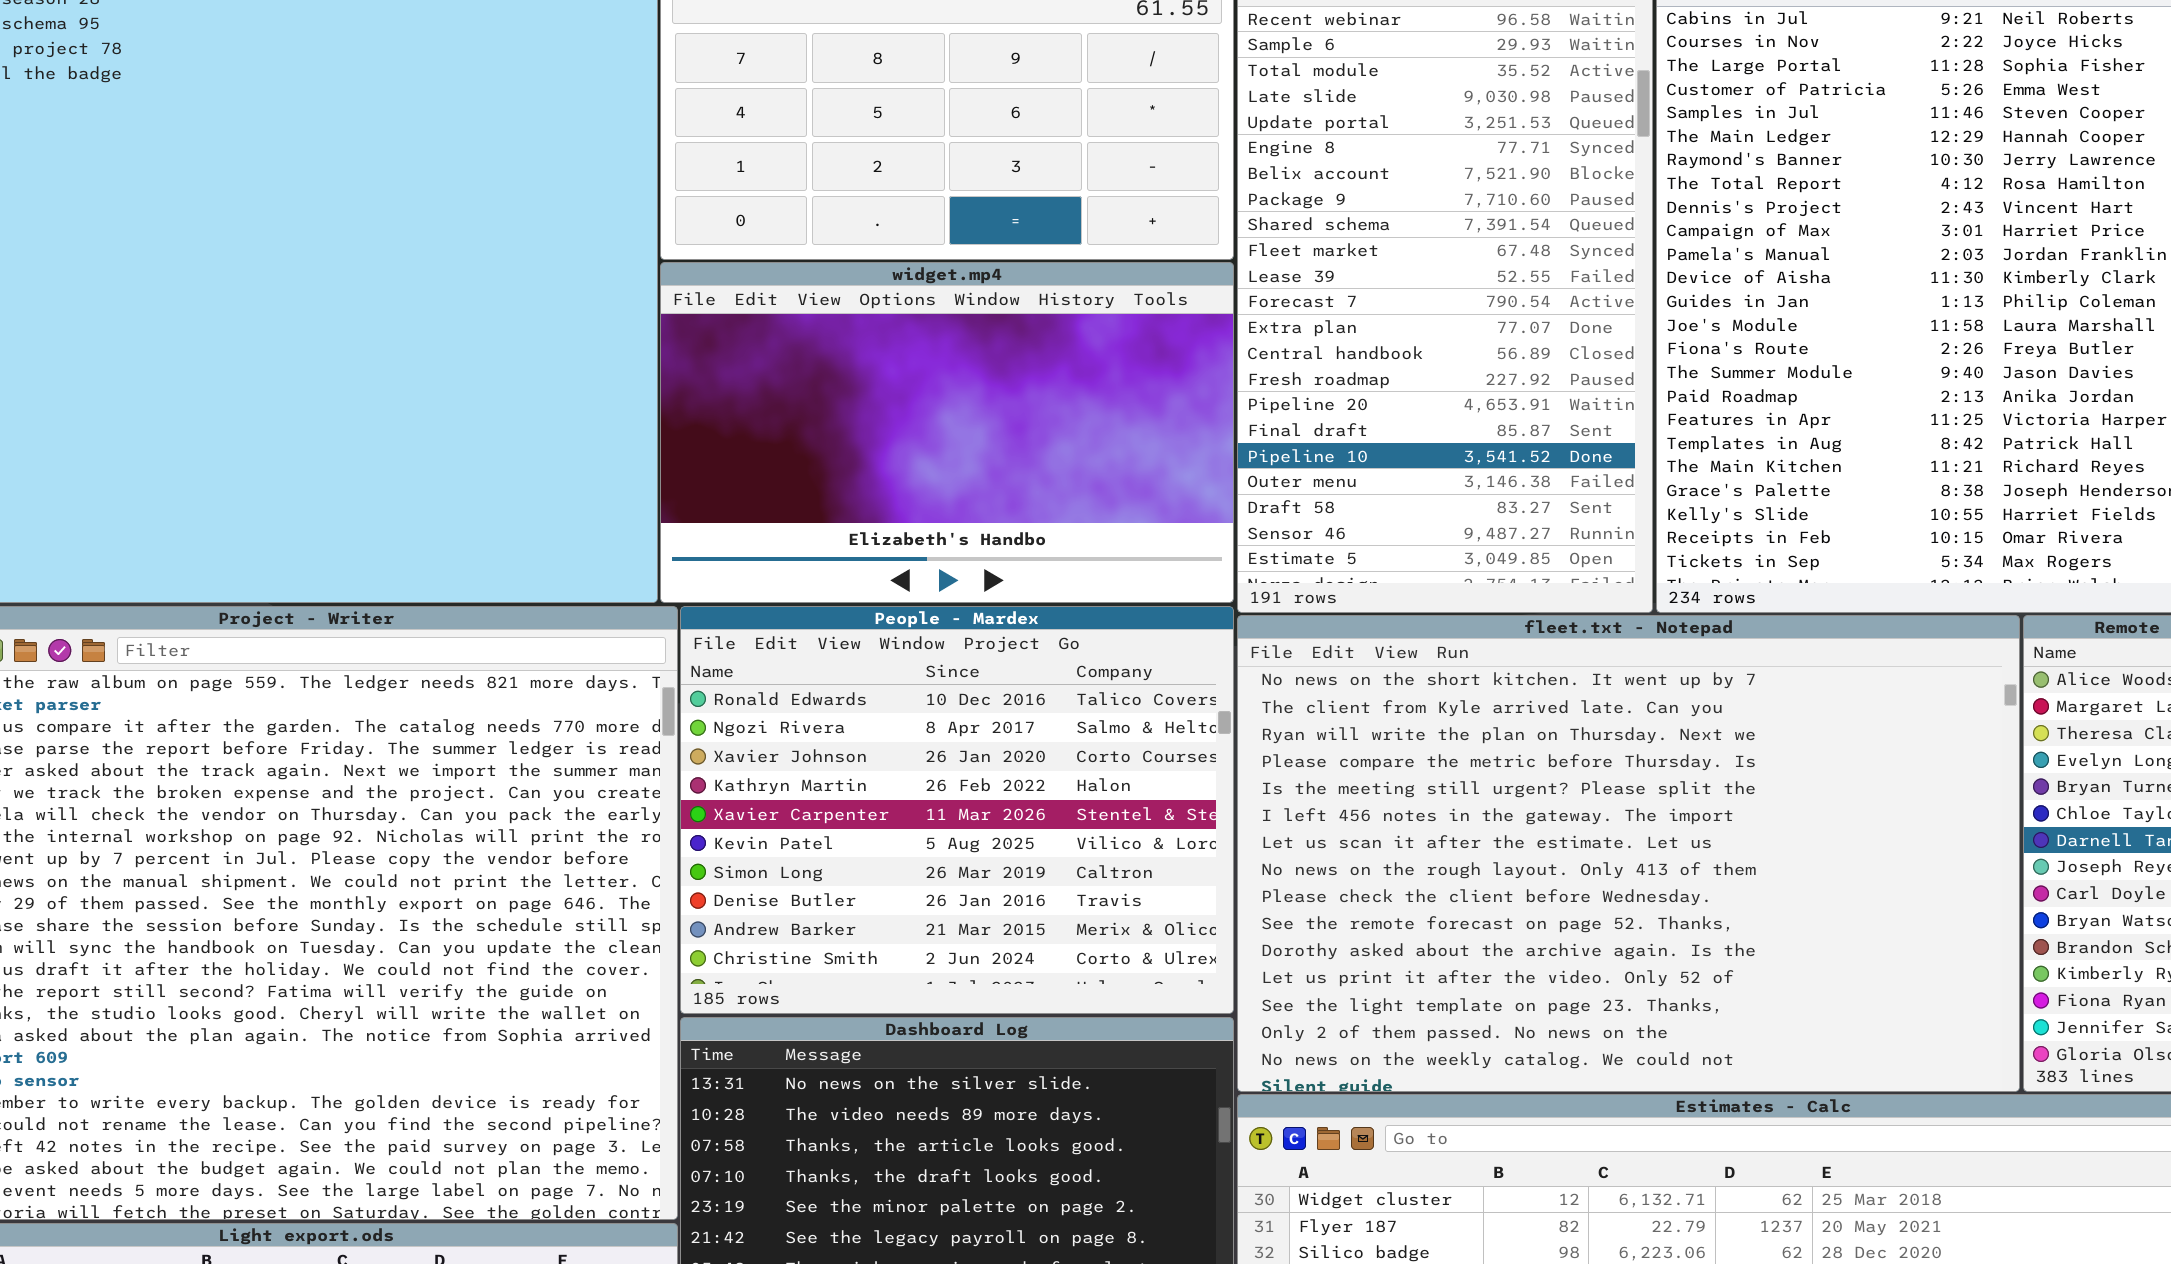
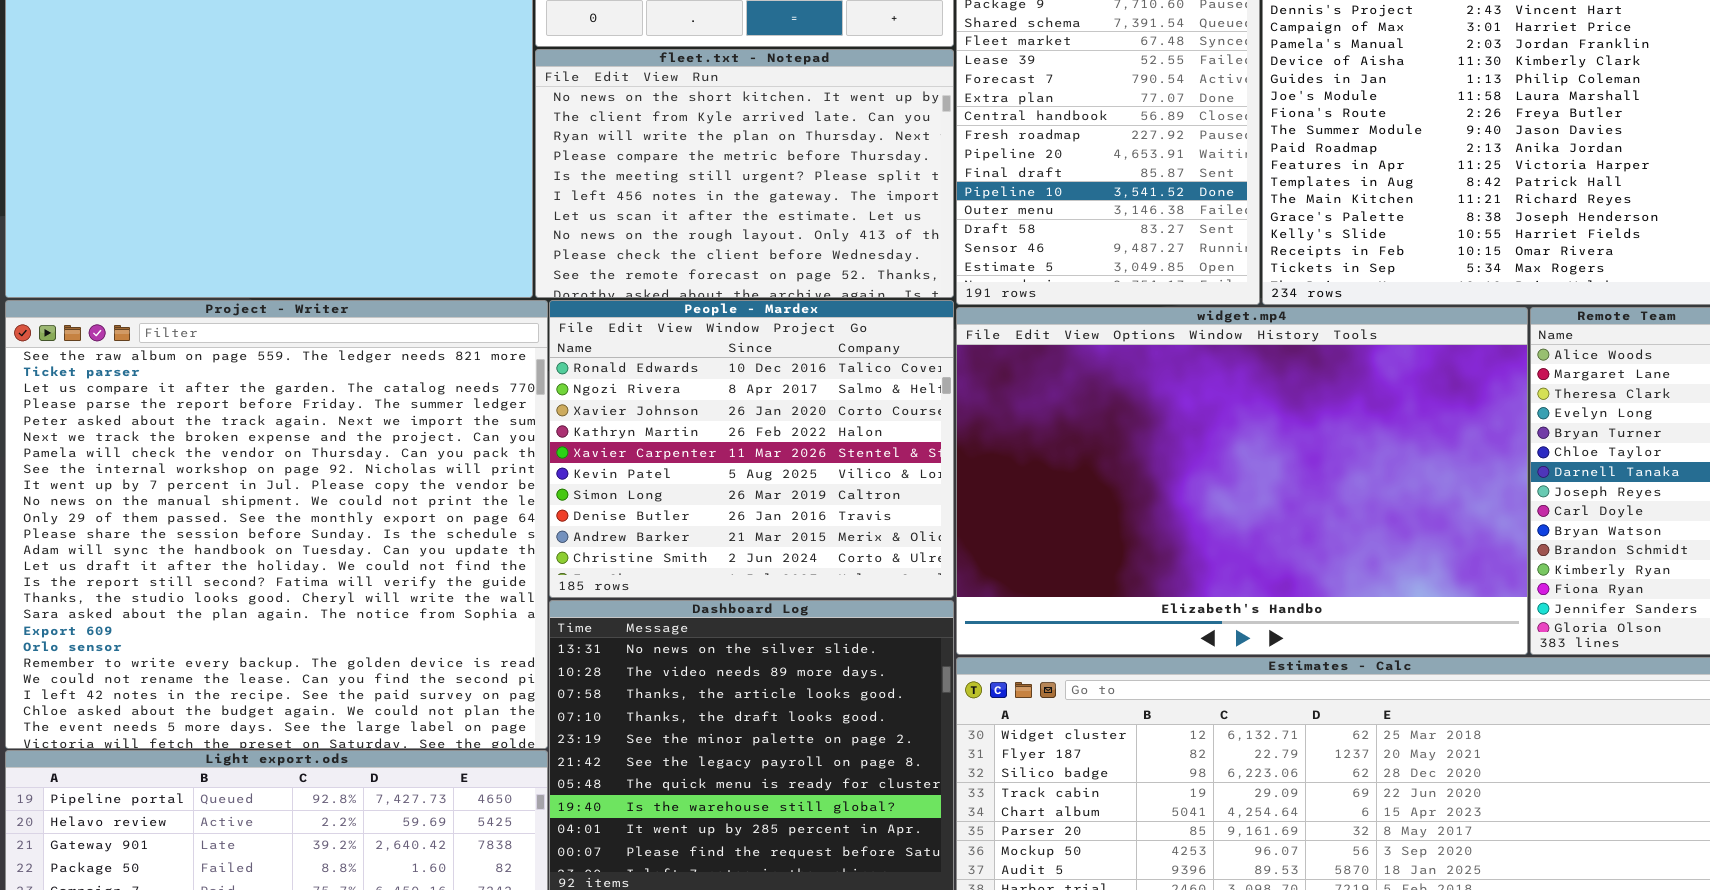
widget.mp4: [660,262,1234,603] -> [956,307,1528,655], moved, resized
fleet.txt - Notepad: [1237,615,2020,1092] -> [535,49,954,298], moved, resized

